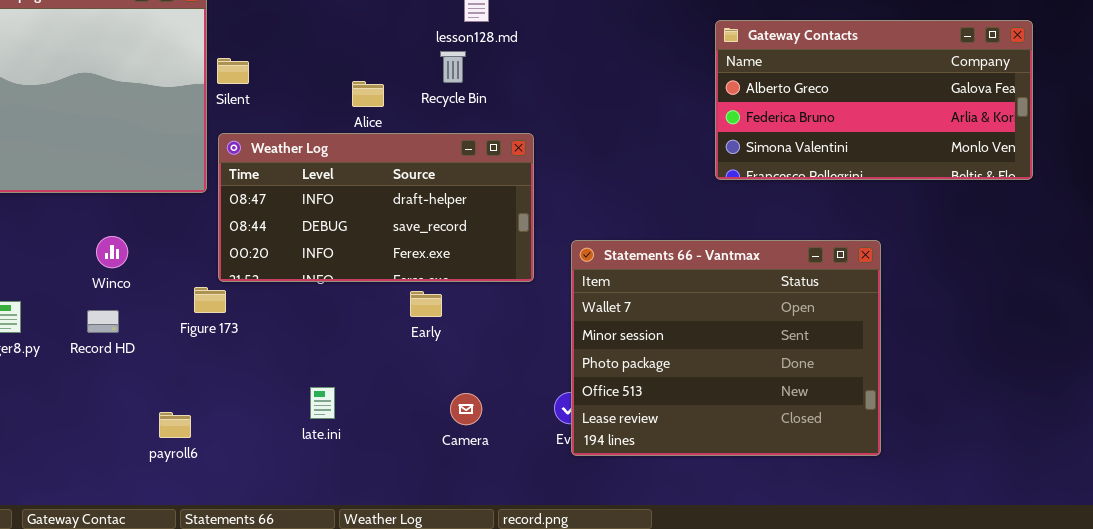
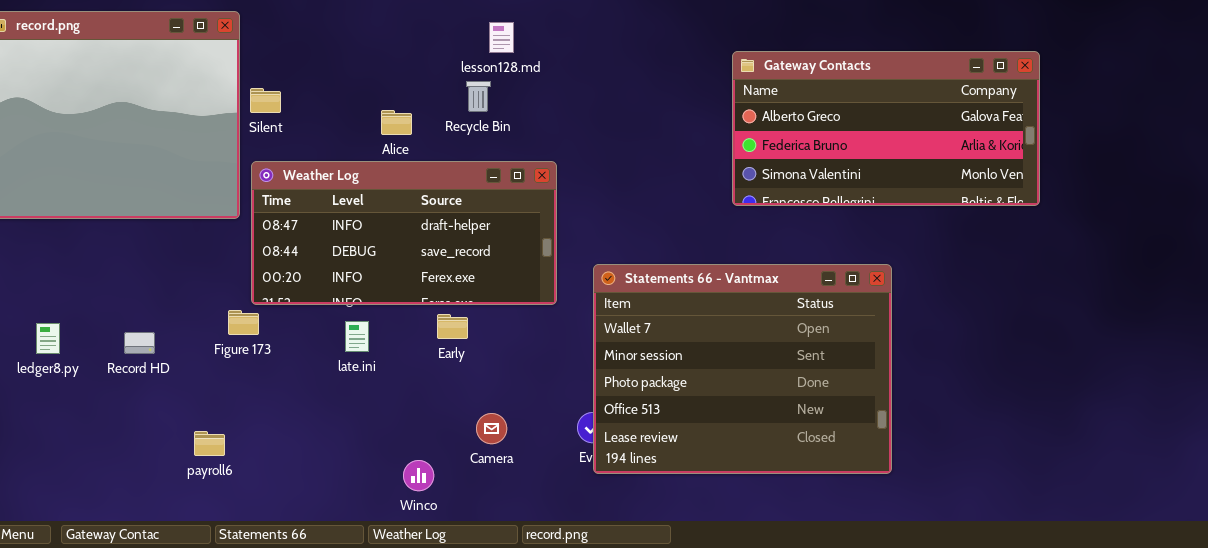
Winco: [96,236,128,268] -> [403,460,434,491], moved
late.ini: [310,387,335,419] -> [345,321,369,352], moved

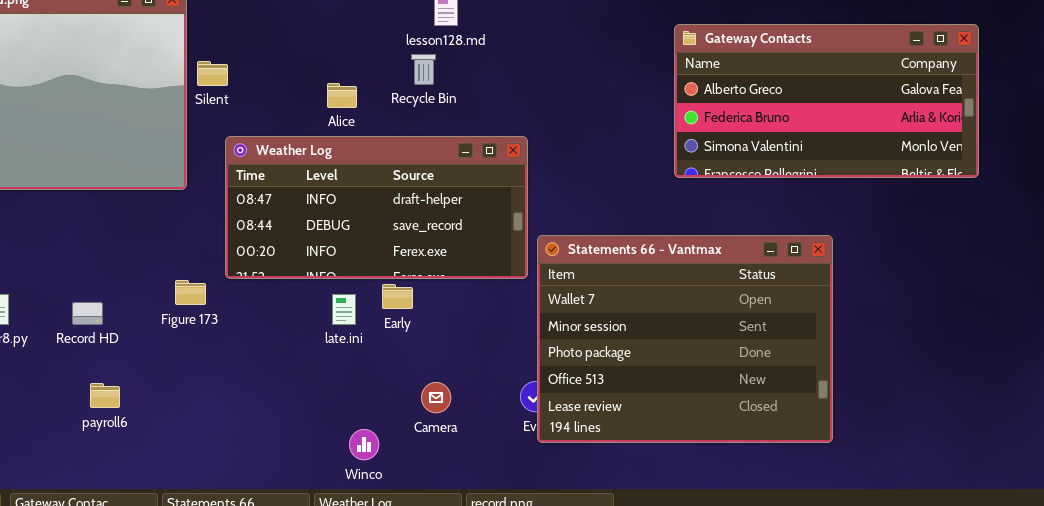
Weather Log: [251,161,557,305] -> [225,136,528,279], moved
late.ini: [345,321,369,352] -> [332,294,356,325], moved
payroll6: [194,431,225,456] -> [90,383,120,408], moved

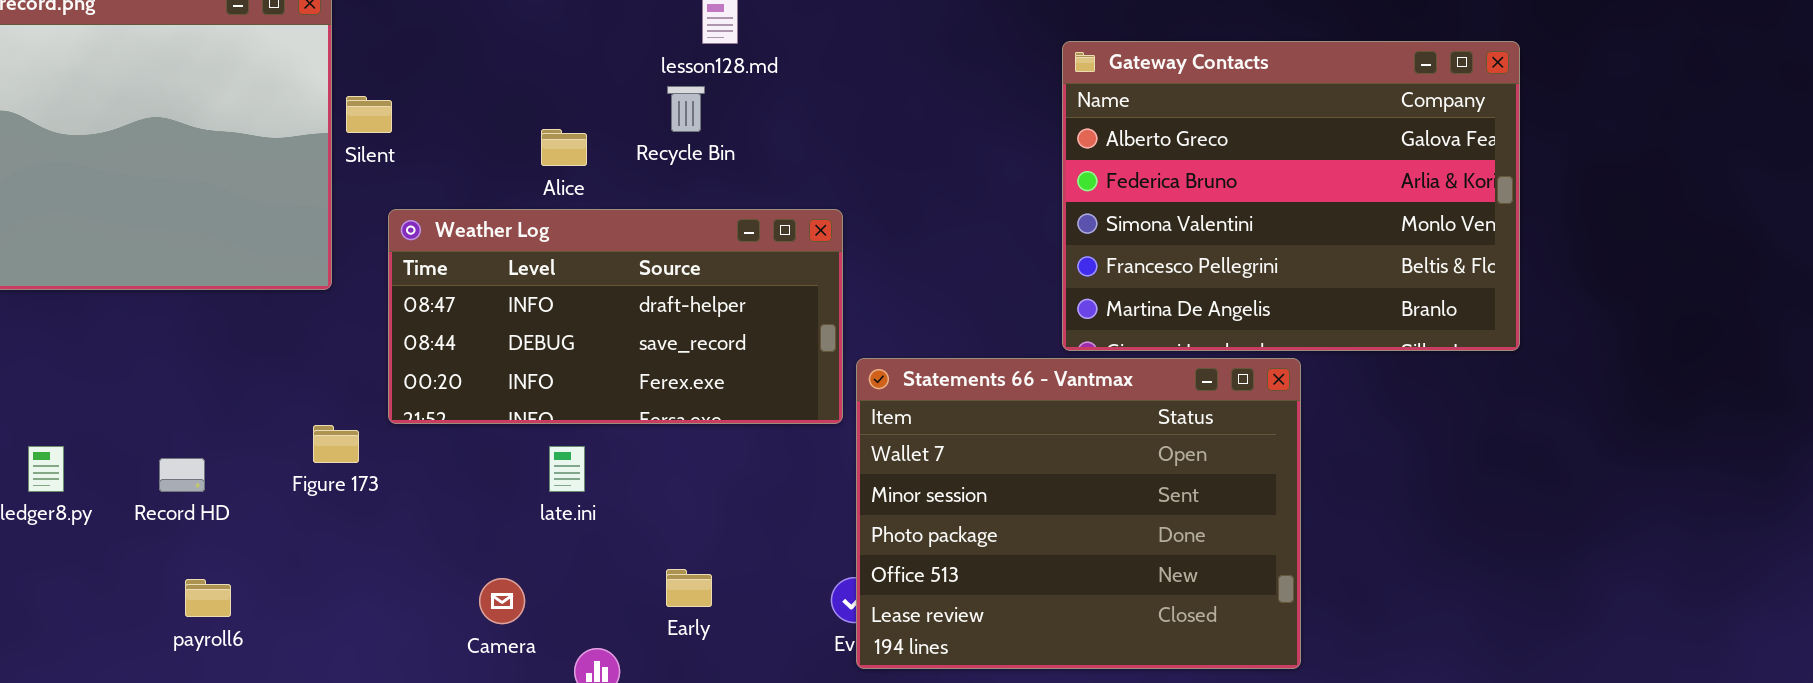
Gateway Contacts: [674,24,979,178] -> [1062,41,1520,351], resized
Early: [382,284,413,309] -> [666,569,712,607], moved
Camera: [421,382,451,413] -> [479,578,525,624], moved

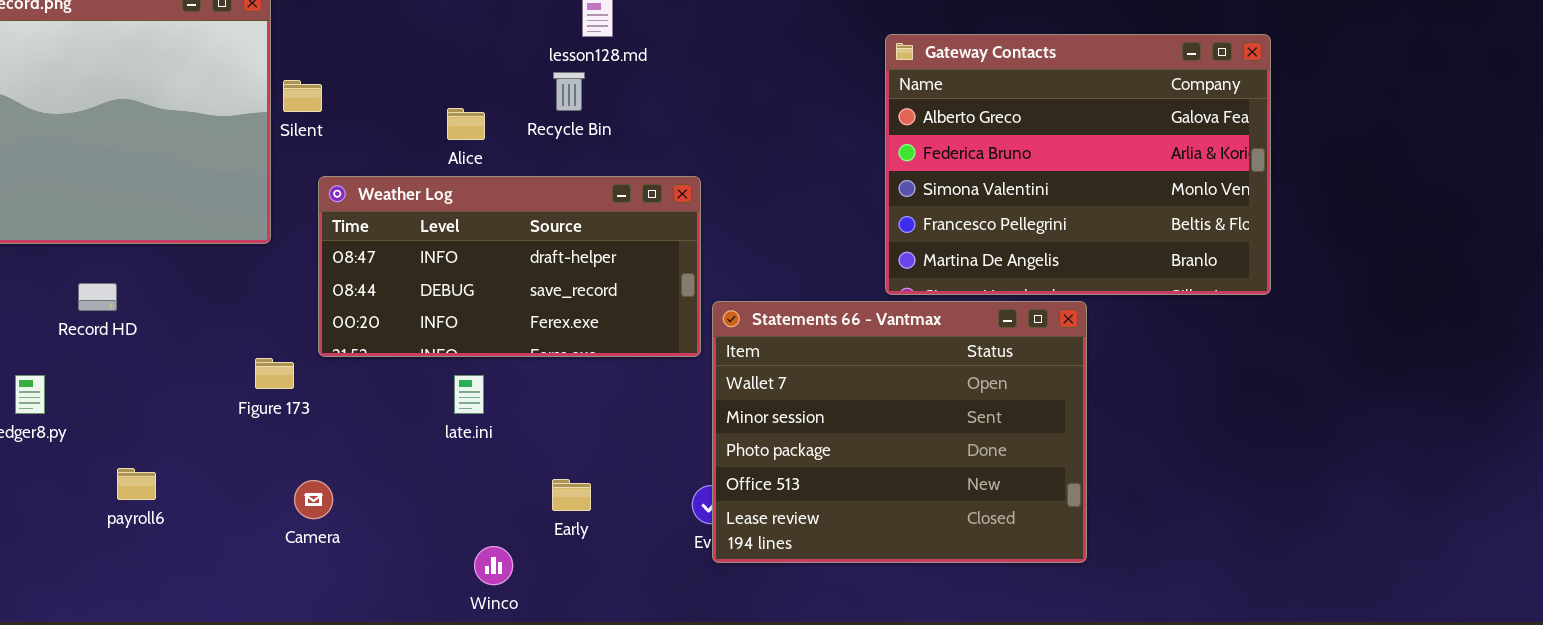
Record HD: [159,458,205,492] -> [78,283,117,311], moved
Camera: [479,578,525,624] -> [294,480,333,519], moved
payroll6: [185,579,231,617] -> [117,468,156,500], moved

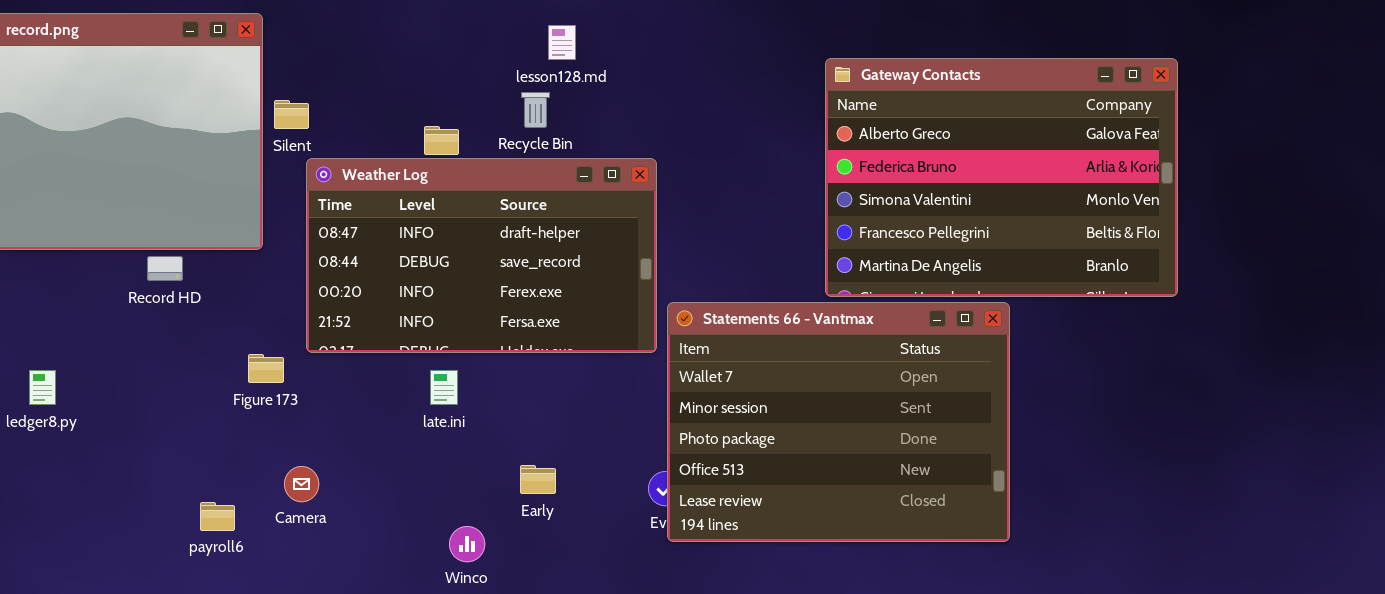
Weather Log: [318,176,701,357] -> [306,158,657,353], resized
Record HD: [78,283,117,311] -> [147,256,183,281], moved
payroll6: [117,468,156,500] -> [200,502,235,531], moved

